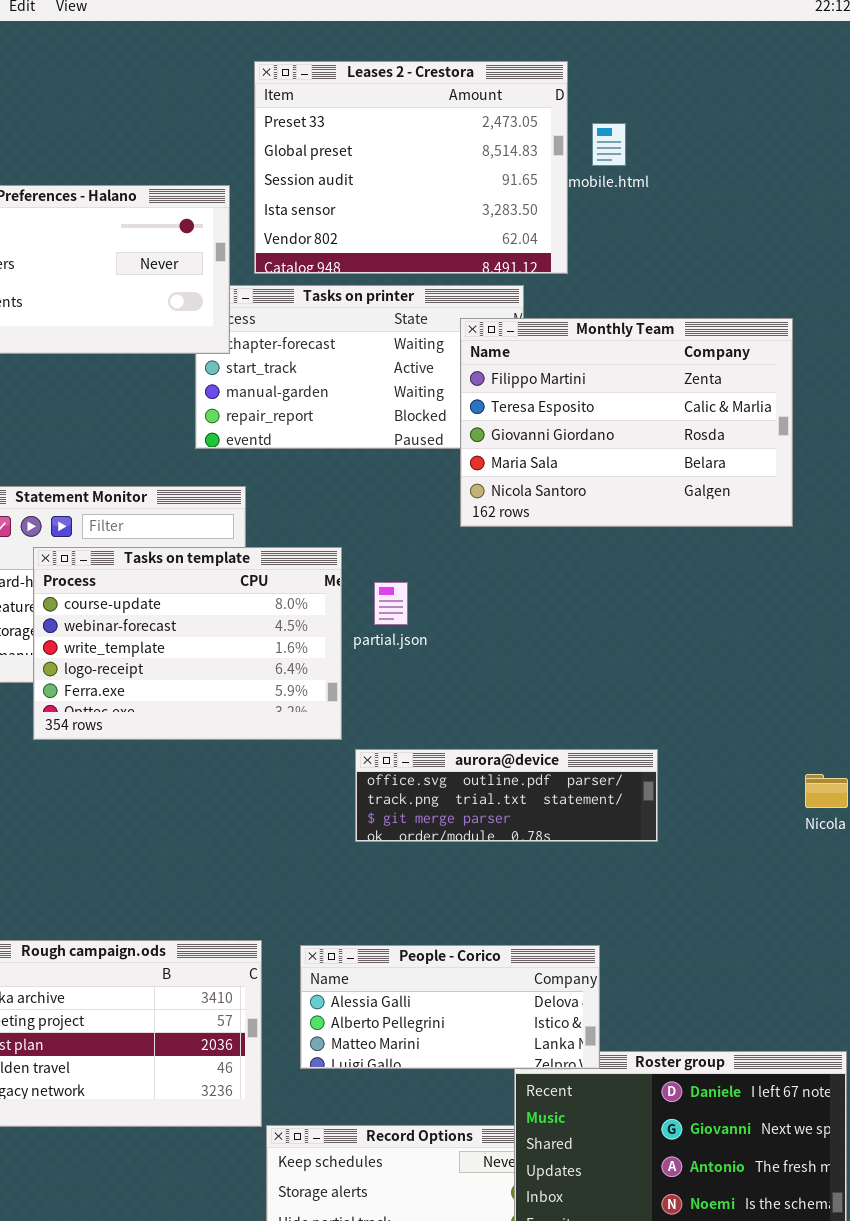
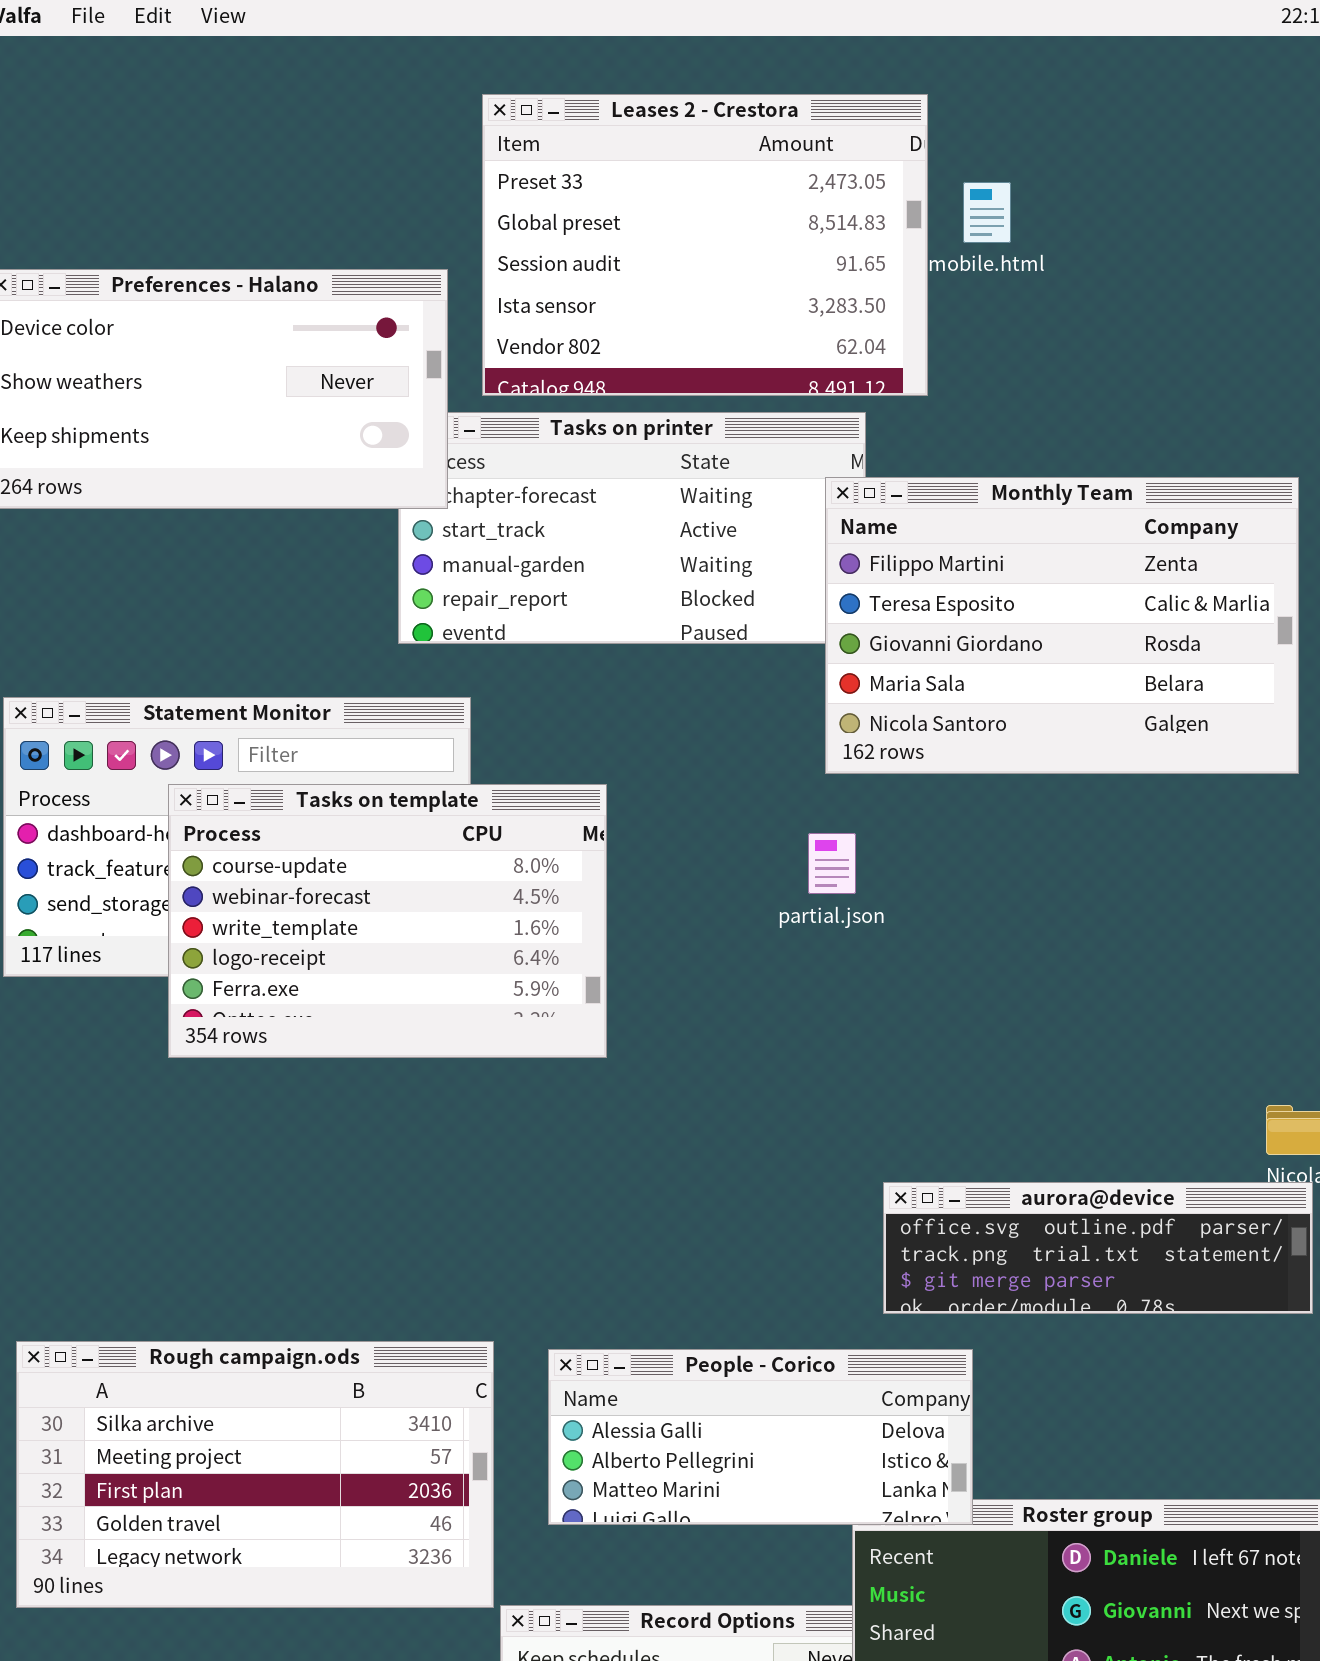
Monthly Team: [460,318,793,527] -> [825,477,1299,774], moved
partial.json: [374,582,408,625] -> [808,833,856,894], moved
aurora@device: [355,749,658,842] -> [883,1182,1313,1314], moved

